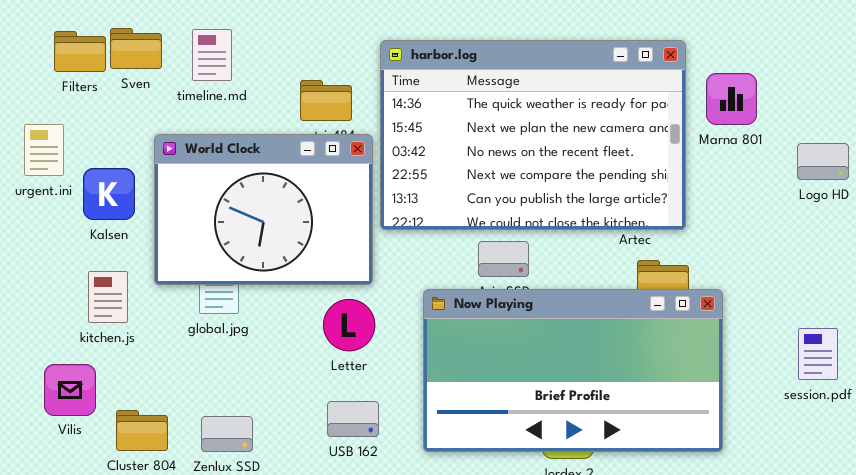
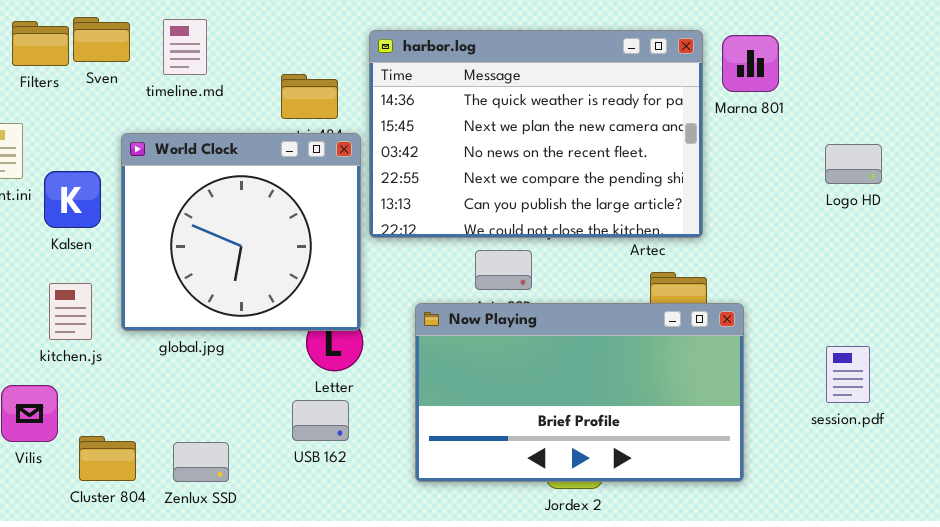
Marna 801: [706,73,757,125] -> [722,35,779,92], moved
World Clock: [154,134,373,285] -> [121,133,361,331], resized
USB 162: [327,401,379,437] -> [292,400,349,441], moved

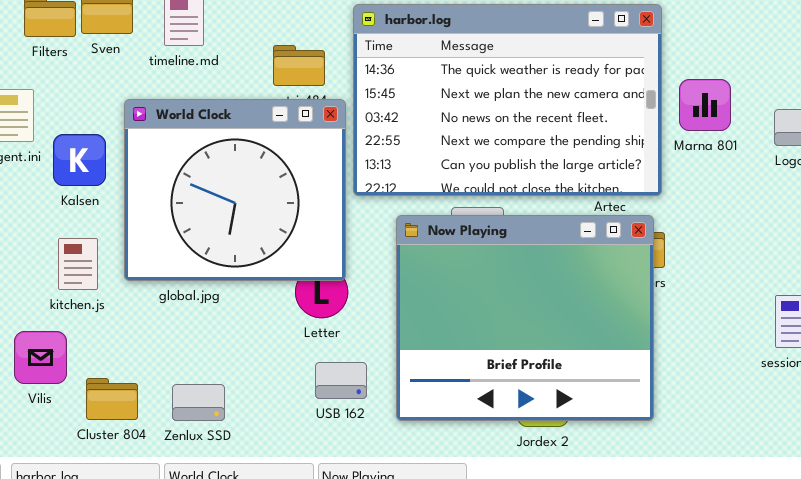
Marna 801: [722,35,779,92] -> [679,79,731,131], moved
Now Playing: [415,303,744,482] -> [396,215,654,421], resized
USB 162: [292,400,349,441] -> [315,362,367,399], moved

